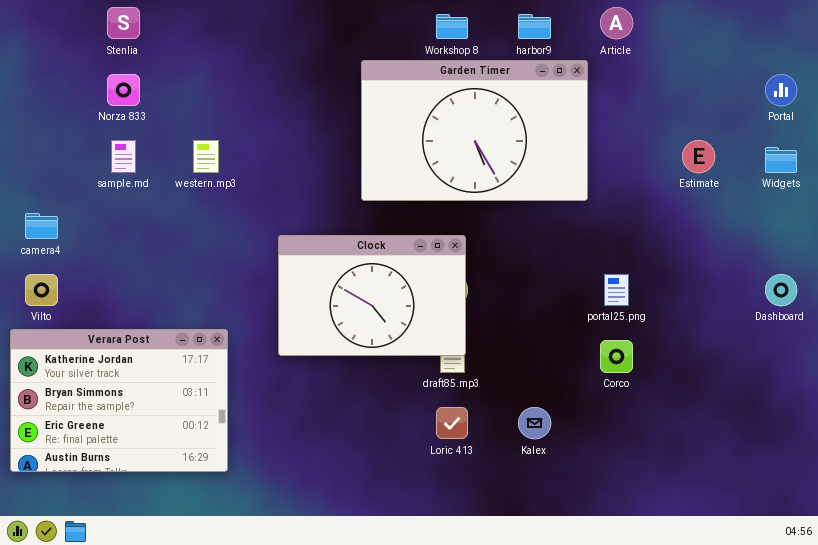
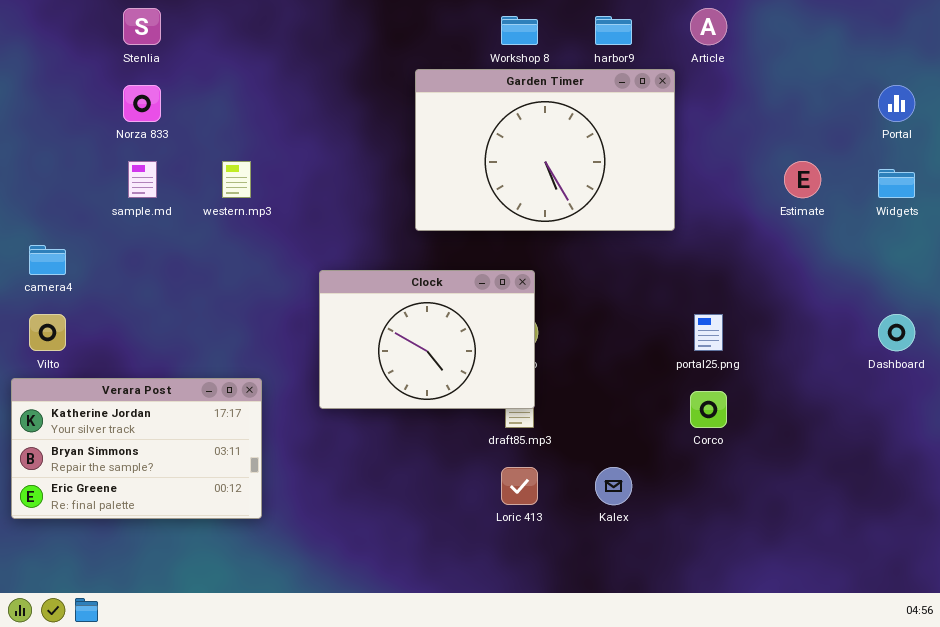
Verara Post: [10,329,228,472] -> [11,378,262,519], resized

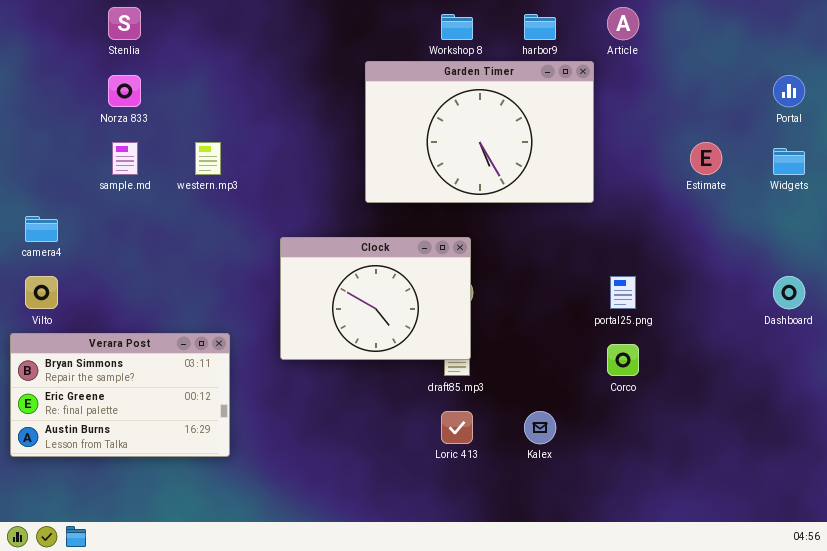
Verara Post: [11,378,262,519] -> [10,333,230,457], scrolled down 1 row

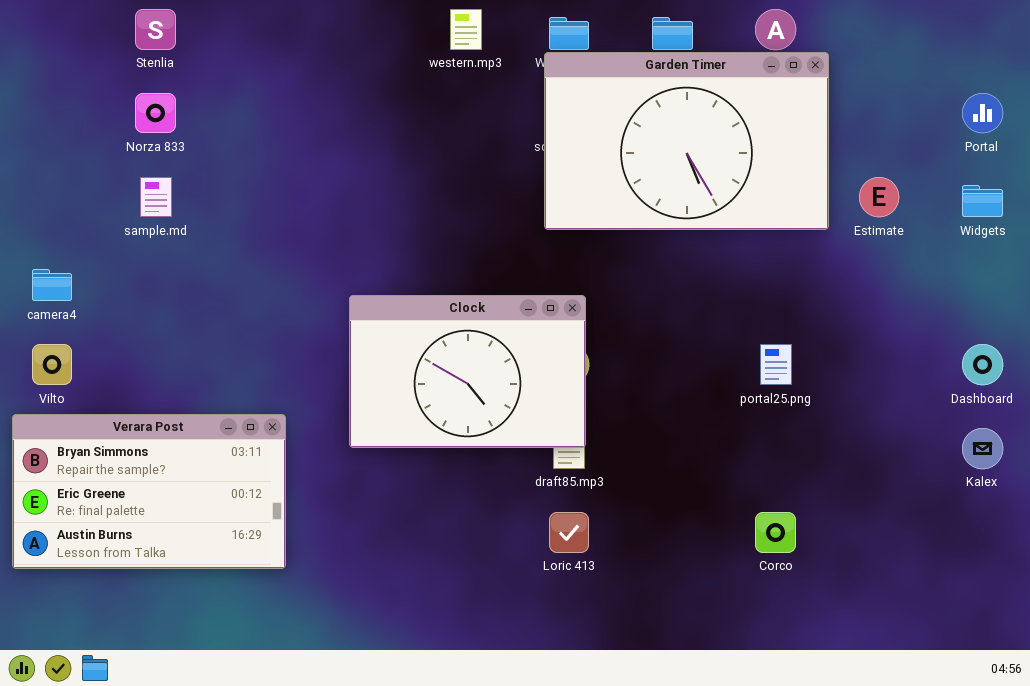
Garden Timer: [365,61,594,203] -> [544,52,829,230], moved
western.mp3: [195,142,221,175] -> [450,9,482,50], moved
Corco: [607,344,639,376] -> [755,512,796,553], moved
Kalex: [524,411,556,444] -> [962,428,1003,469], moved

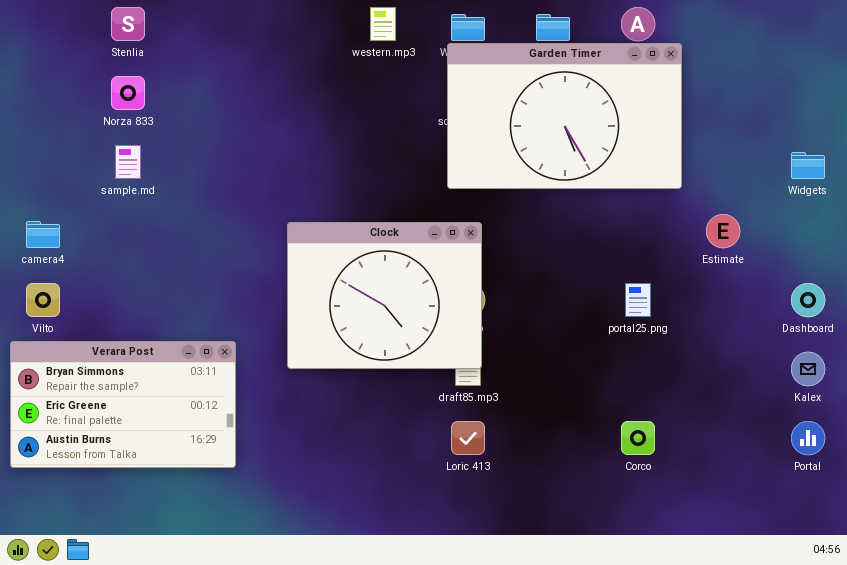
Portal: [962,93,1003,133] -> [791,421,825,455], moved
Estimate: [859,177,899,217] -> [706,214,740,248], moved
Clock: [349,295,586,448] -> [287,222,482,369], resized

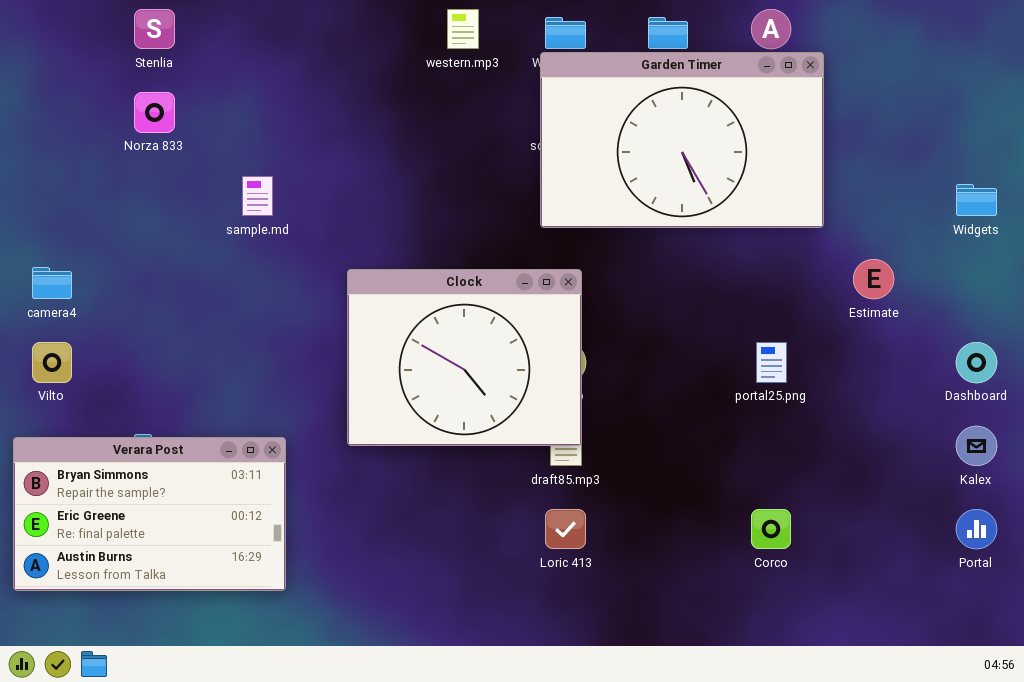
sample.md: [115,145,141,179] -> [242,176,273,216], moved
Verara Post: [10,341,236,468] -> [13,437,286,591], moved

